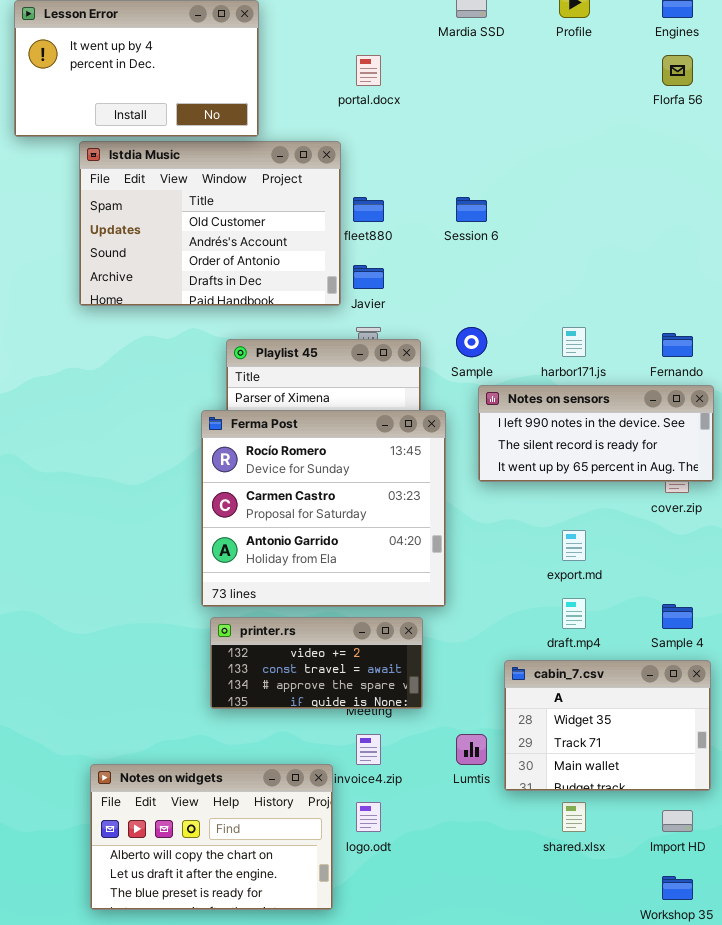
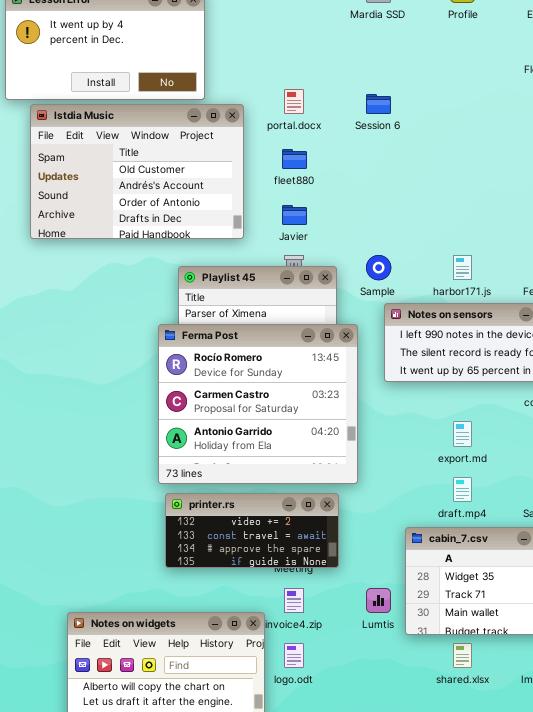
portal.docx: [356,55,381,86] -> [284,89,304,114], moved
Istdia Music: [79,141,341,306] -> [30,104,244,239], moved
Session 6: [456,197,487,222] -> [366,94,391,114], moved

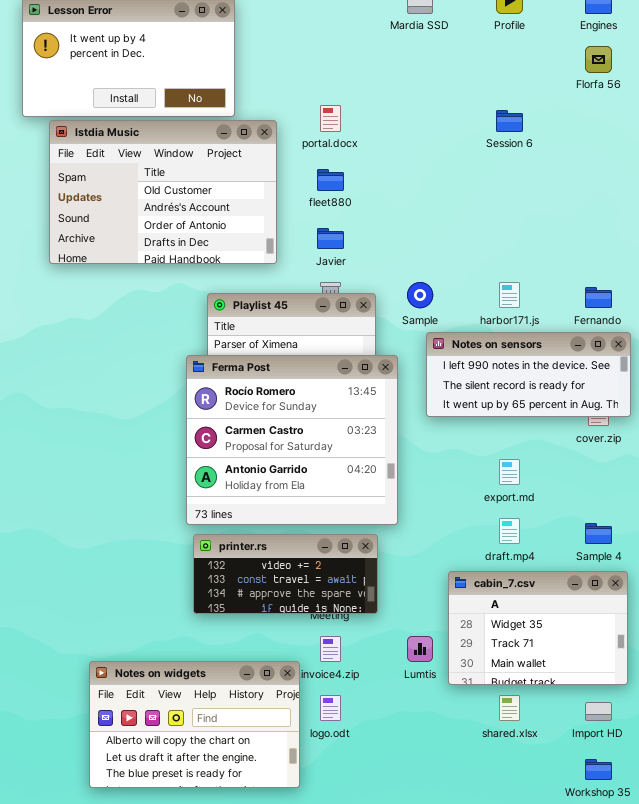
Session 6: [366,94,391,114] -> [496,110,523,132], moved

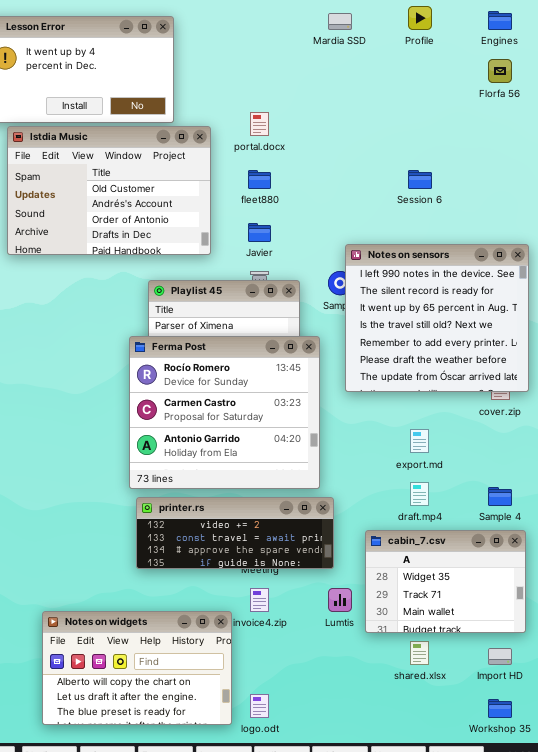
Session 6: [496,110,523,132] -> [408,170,432,189], moved
Notes on sensors: [426,332,631,417] -> [345,244,529,392], resized
printer.rs: [193,534,378,614] -> [136,497,334,569], resized
logo.odt: [320,695,341,721] -> [250,694,269,718], moved

